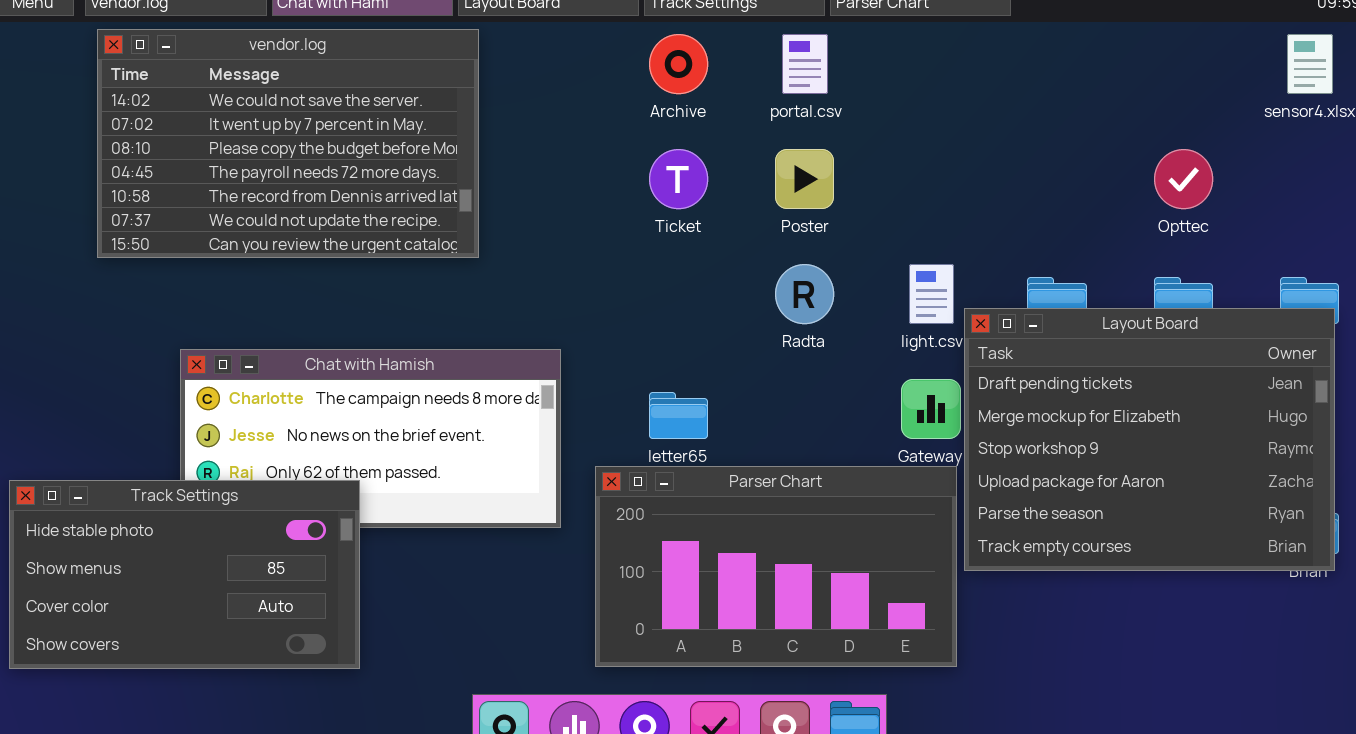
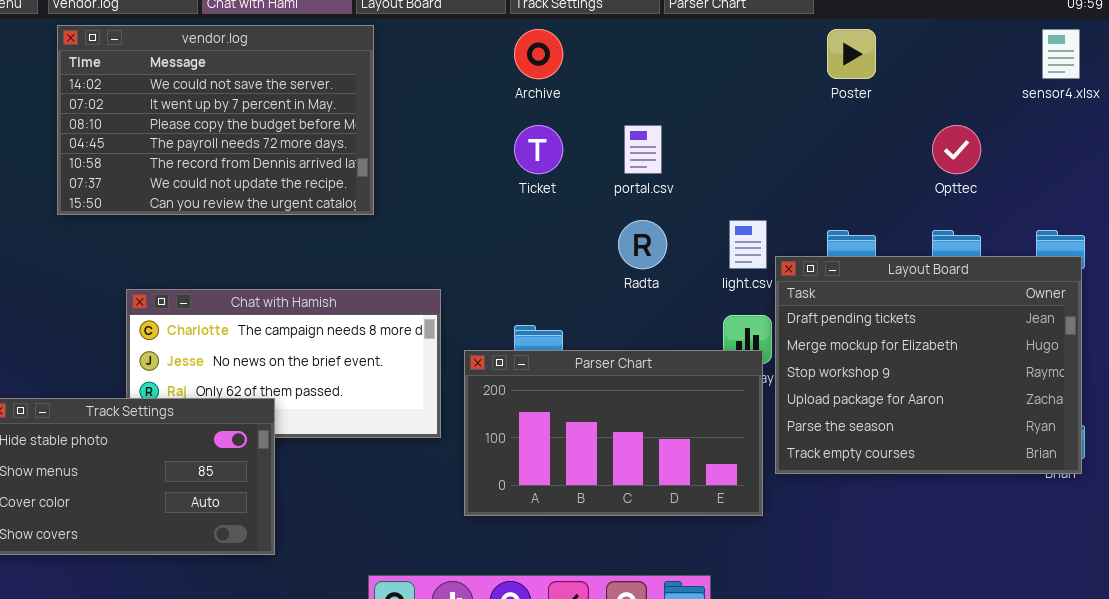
portal.csv: [782,34,828,94] -> [624,125,662,174], moved
Poster: [775,149,834,209] -> [827,29,876,79], moved
Parser Chart: [595,466,957,667] -> [464,350,763,516], moved

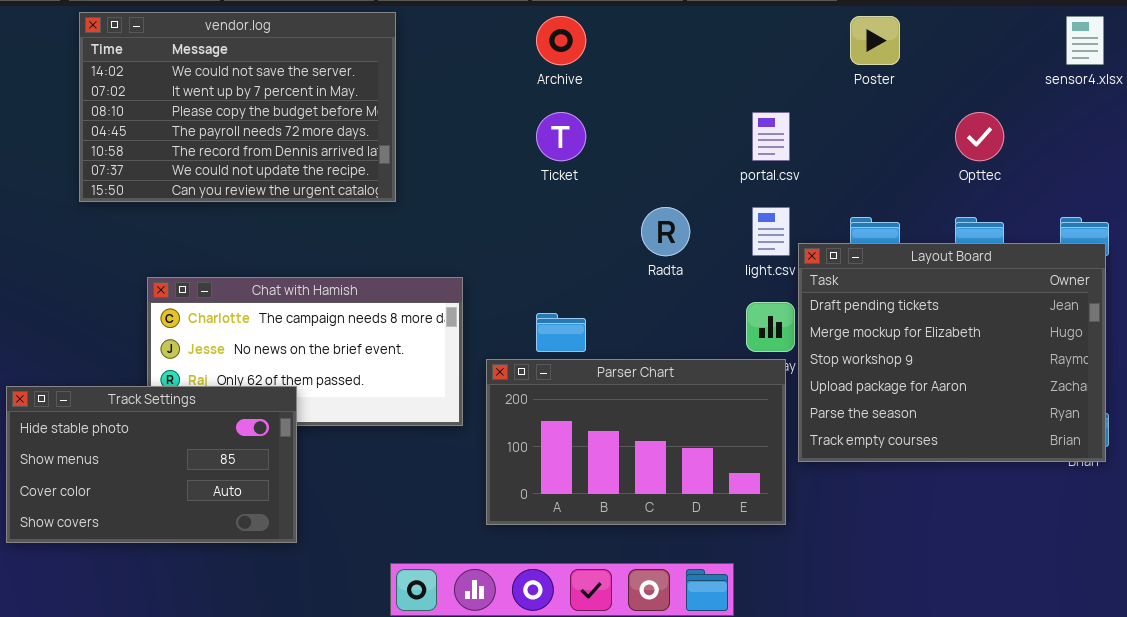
portal.csv: [624,125,662,174] -> [752,112,790,161], moved
Parser Chart: [464,350,763,516] -> [486,359,786,525], moved

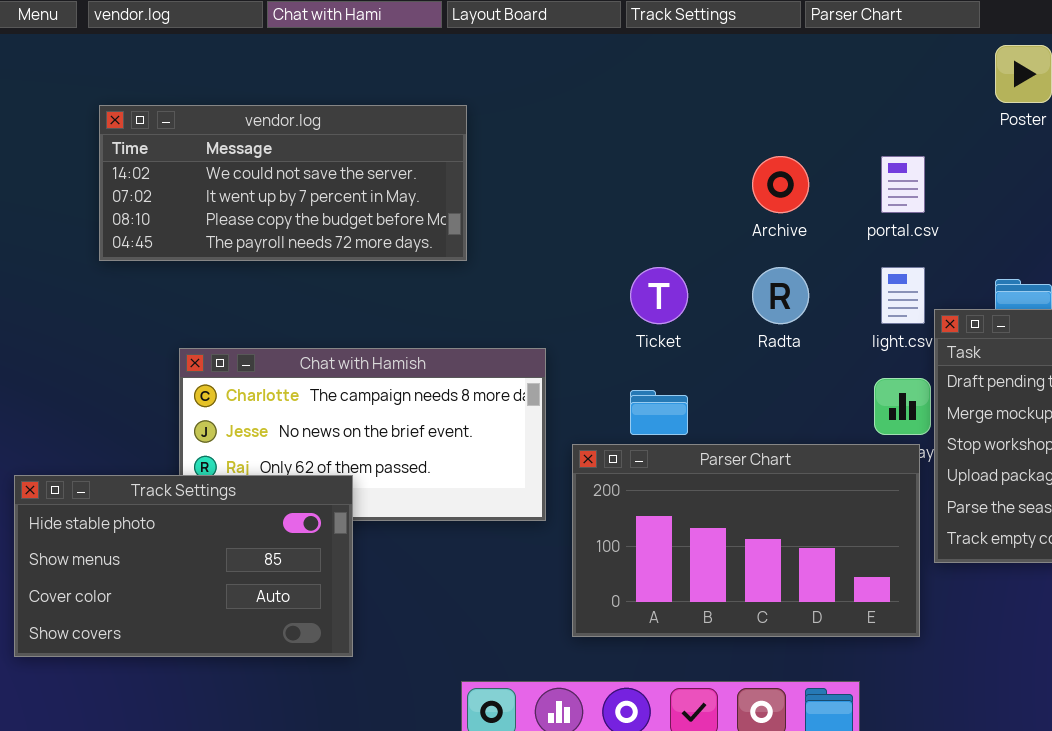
vendor.log: [79,12,396,202] -> [99,105,467,261], resized
Archive: [536,16,586,65] -> [752,156,809,213], moved
Ticket: [536,112,586,161] -> [630,267,688,324], moved

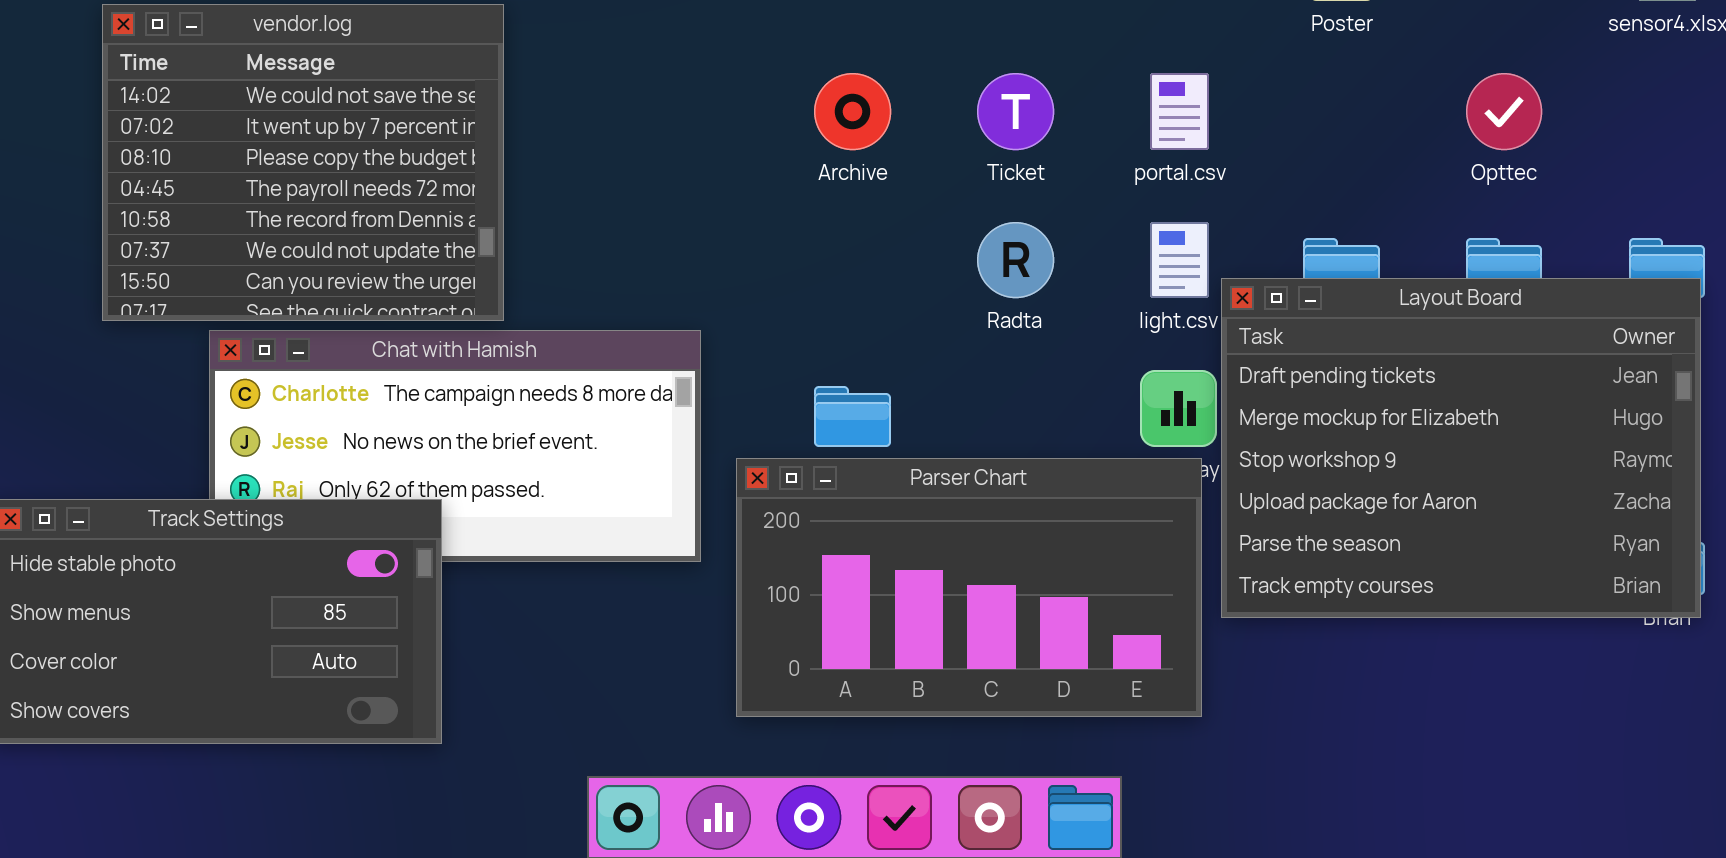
vendor.log: [99,105,467,261] -> [102,4,504,321], resized
Archive: [752,156,809,213] -> [814,73,891,150], moved
Ticket: [630,267,688,324] -> [977,73,1054,150], moved

